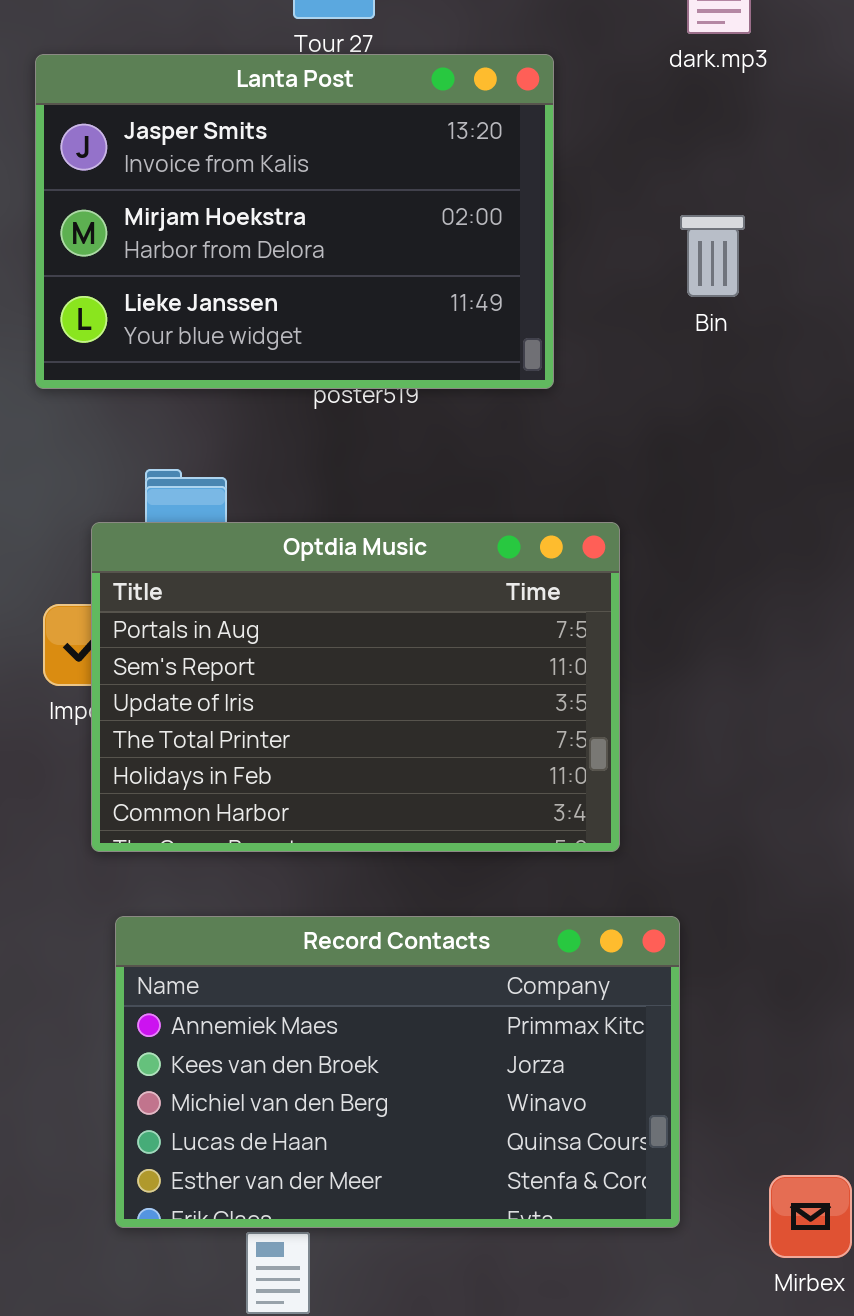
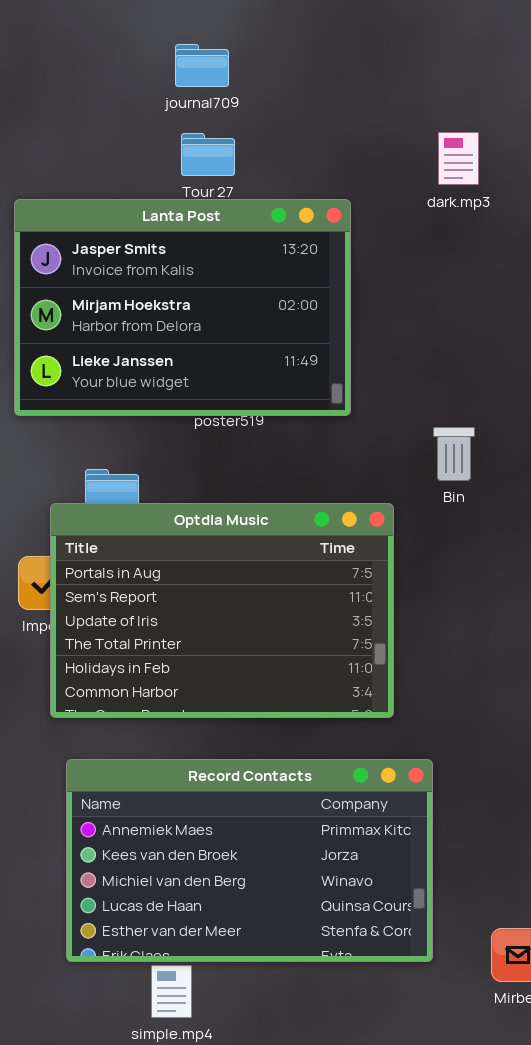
Bin: [680,215,745,297] -> [433,427,475,481], moved

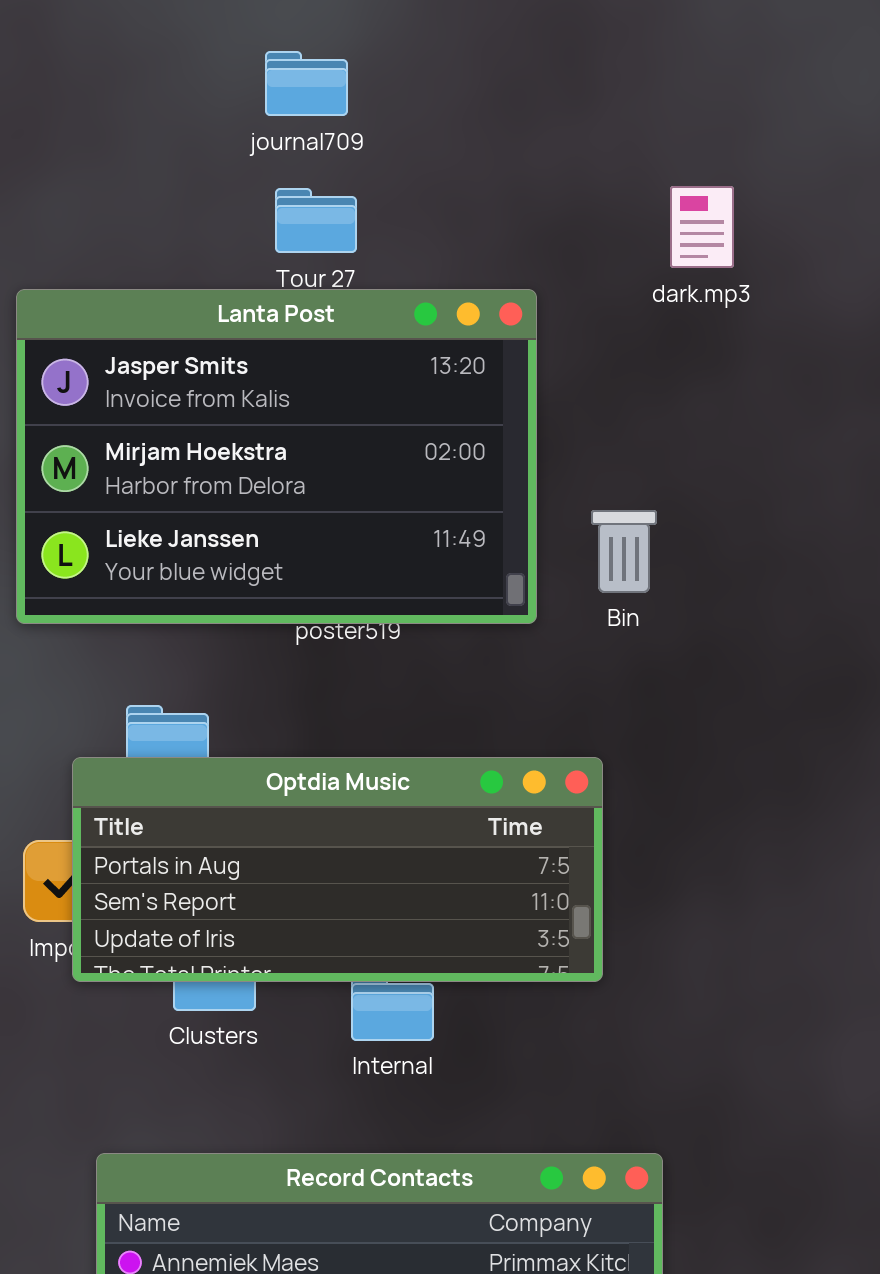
Bin: [433,427,475,481] -> [591,510,657,593], moved
Optdia Music: [50,503,394,718] -> [72,757,603,982], resized

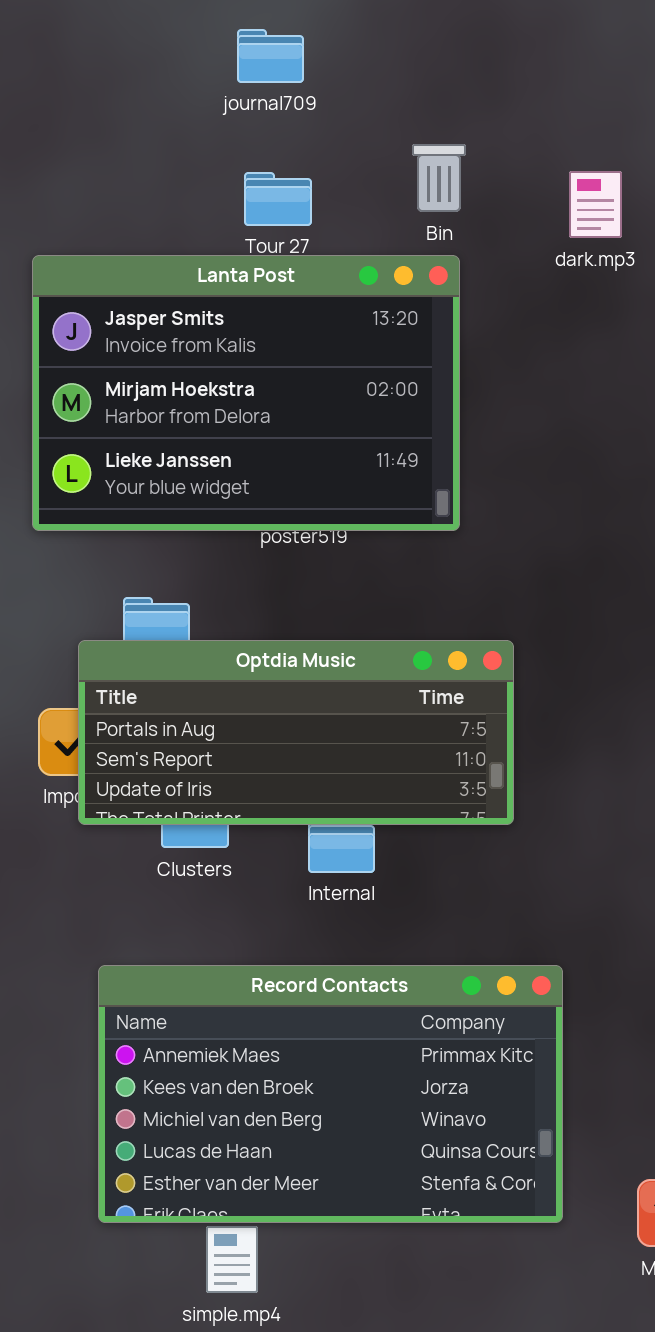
journal709: [265,51,348,116] -> [237,29,304,83], moved
Bin: [591,510,657,593] -> [412,144,466,212], moved

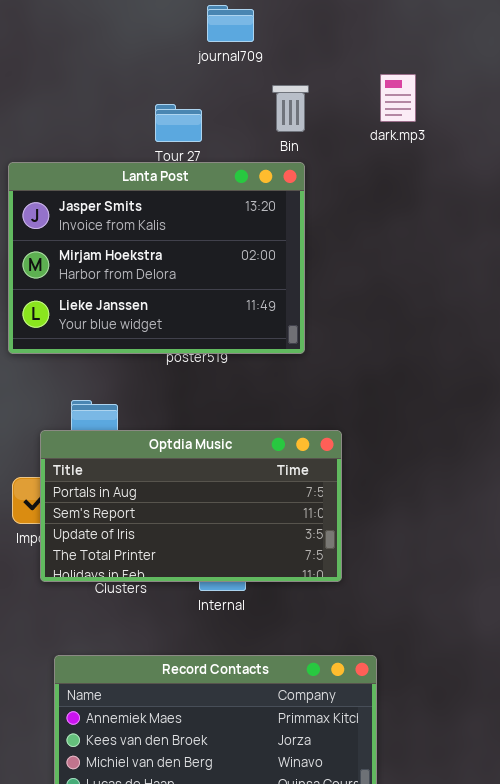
journal709: [237,29,304,83] -> [207,5,254,42], moved
dark.mp3: [569,171,622,238] -> [380,74,416,122], moved
Optdia Music: [78,640,514,825] -> [40,430,342,582], resized

